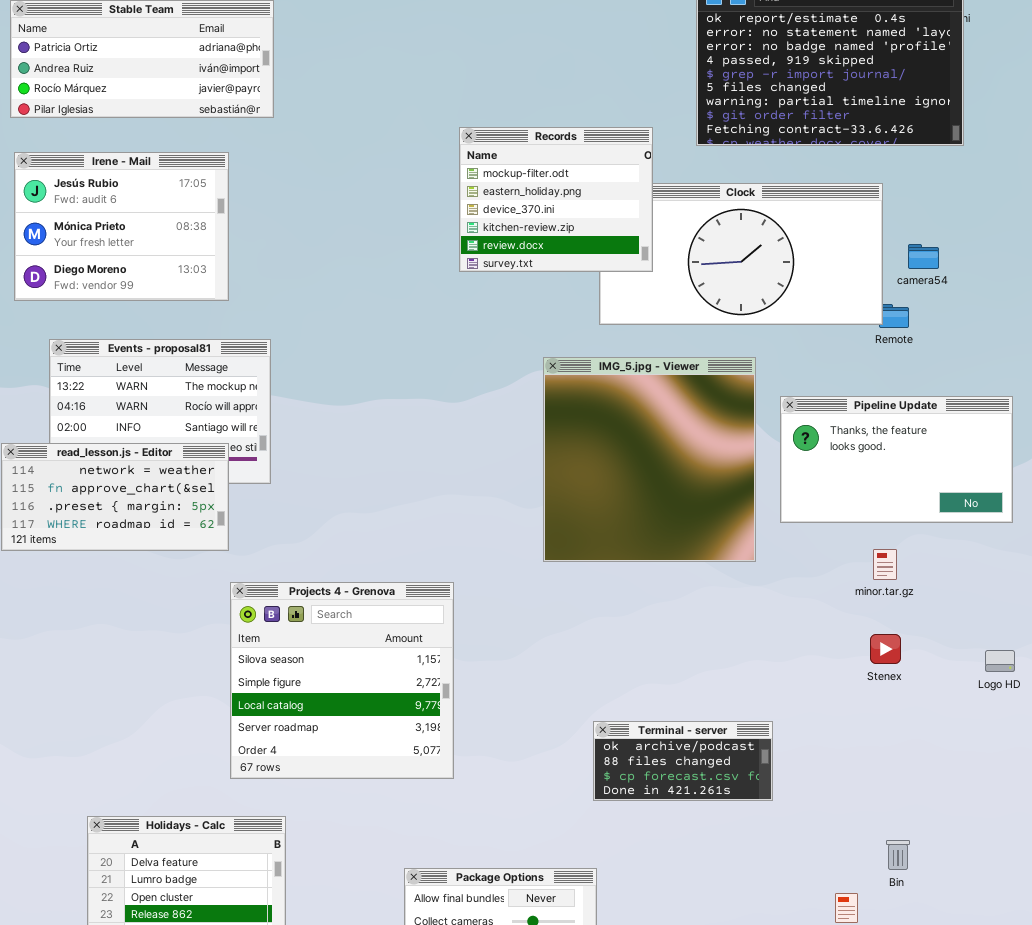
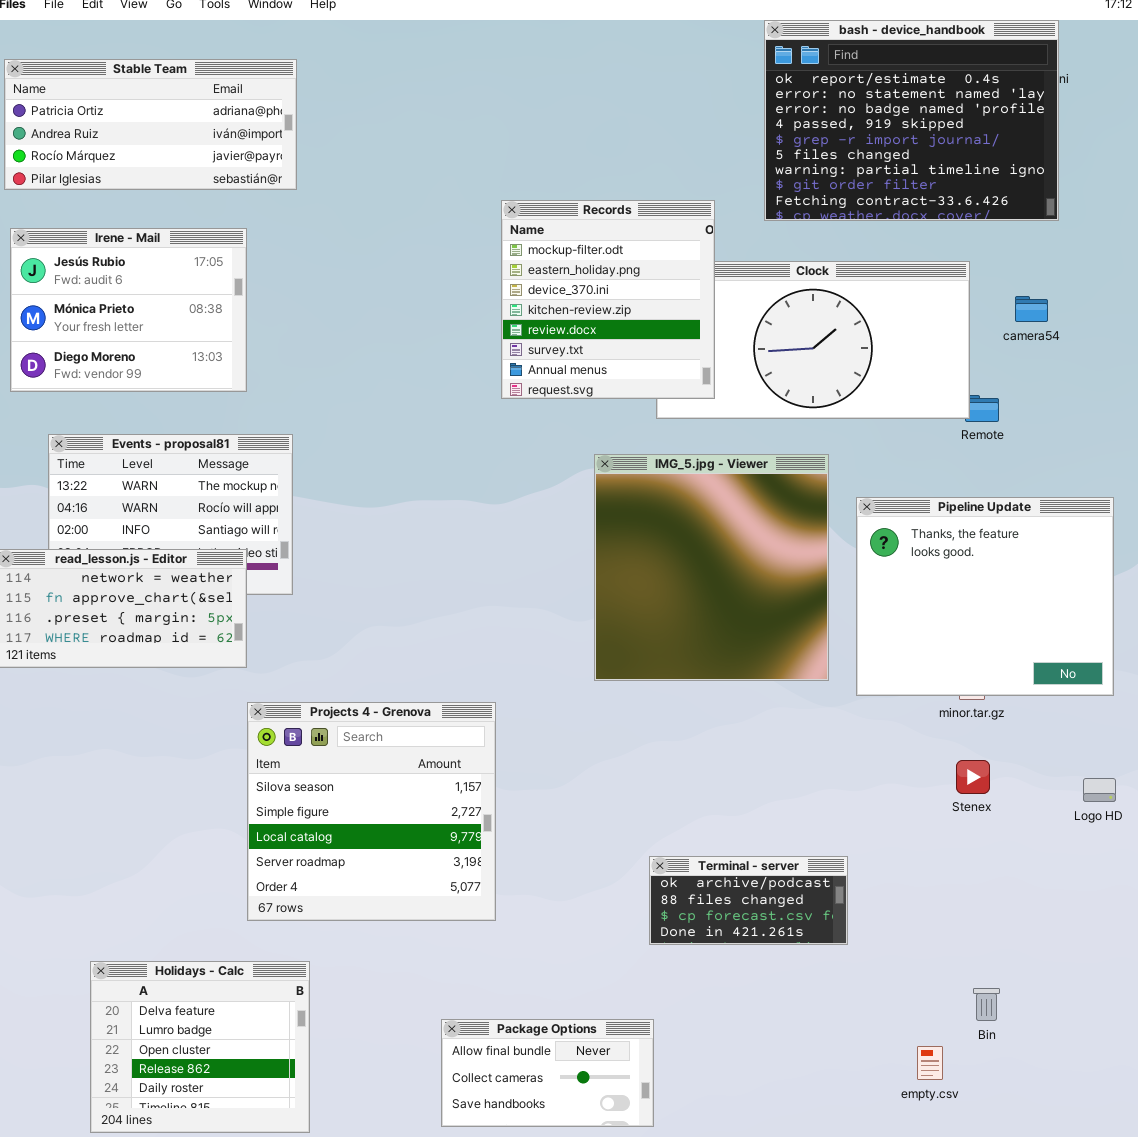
Records: [459,127,653,272] -> [501,200,715,399], resized
camera54: [908,244,939,269] -> [1015,296,1048,322], moved
Pipeline Update: [780,396,1013,523] -> [856,497,1114,696], resized

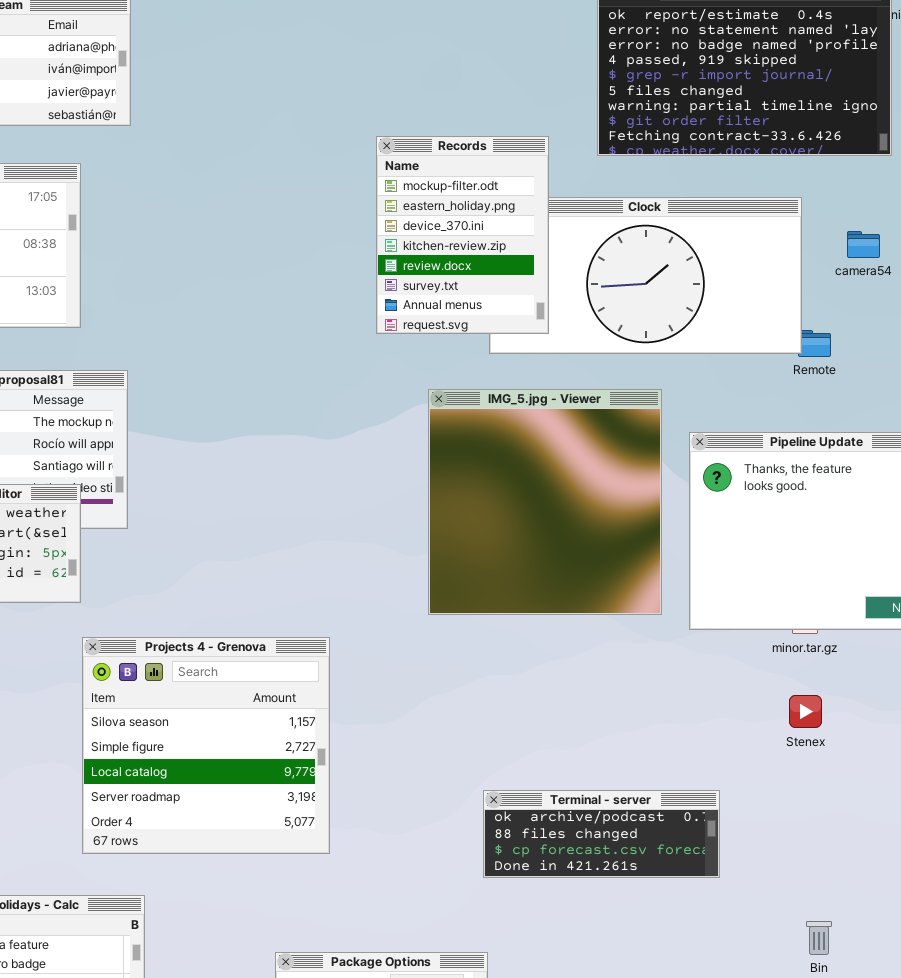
Records: [501,200,715,399] -> [376,136,549,334], resized
Terminal - server: [649,856,848,945] -> [483,790,720,878], resized

